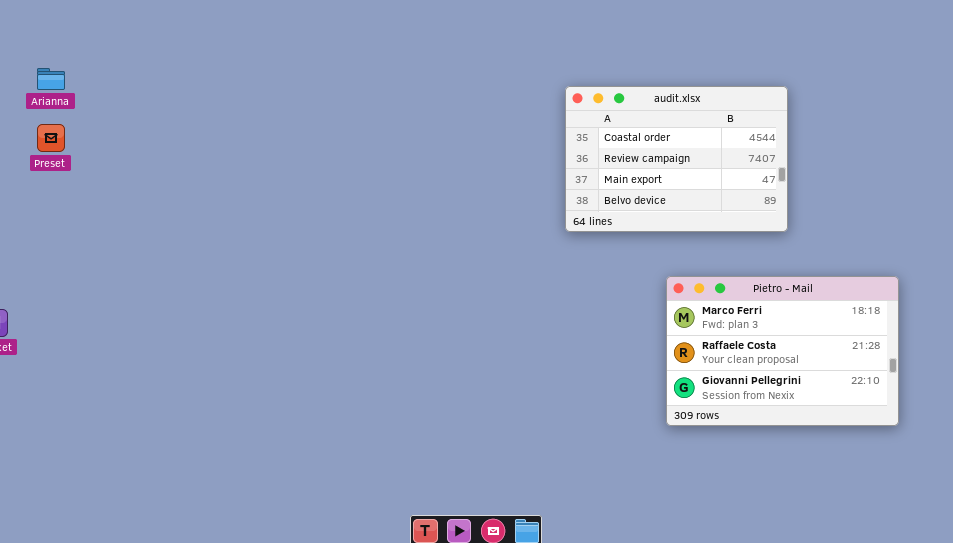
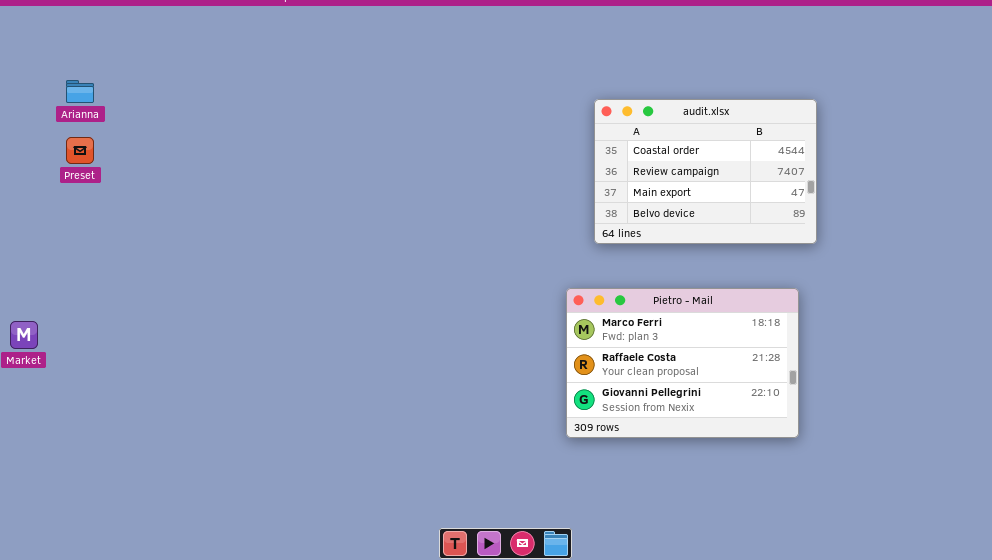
Pietro - Mail: [666,276,899,426] -> [566,288,799,438], moved

